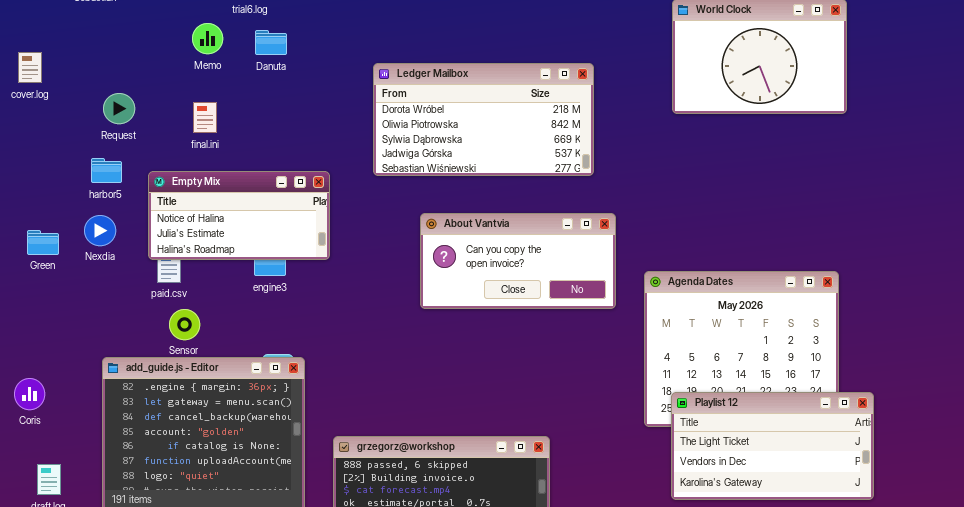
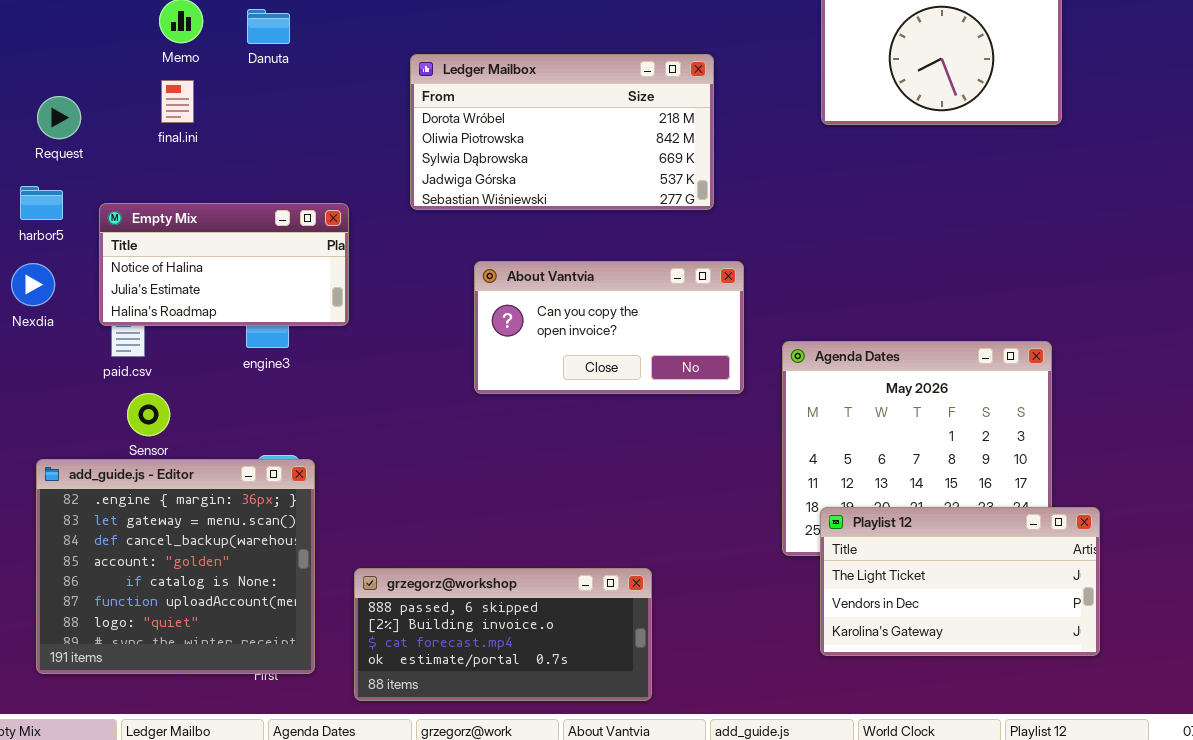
final.ini: [193,102,217,133] -> [161,80,194,123], moved

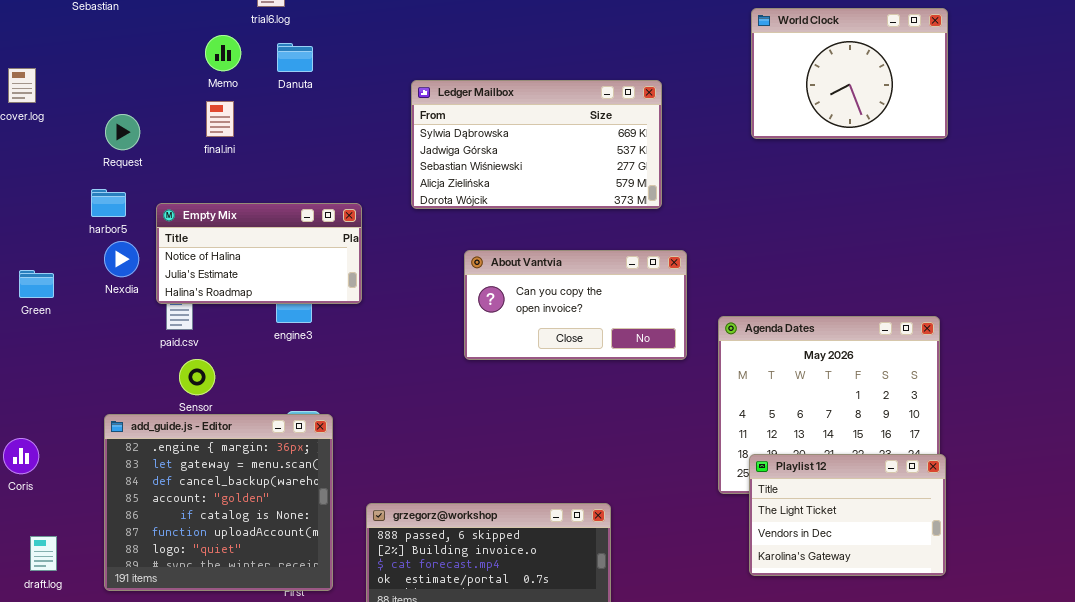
Ledger Mailbox: [410,54,714,210] -> [411,80,662,209], scrolled down 2 rows
Nexdia: [11,263,55,306] -> [104,241,139,277], moved
Playlist 12: [820,507,1100,656] -> [749,454,946,576], resized

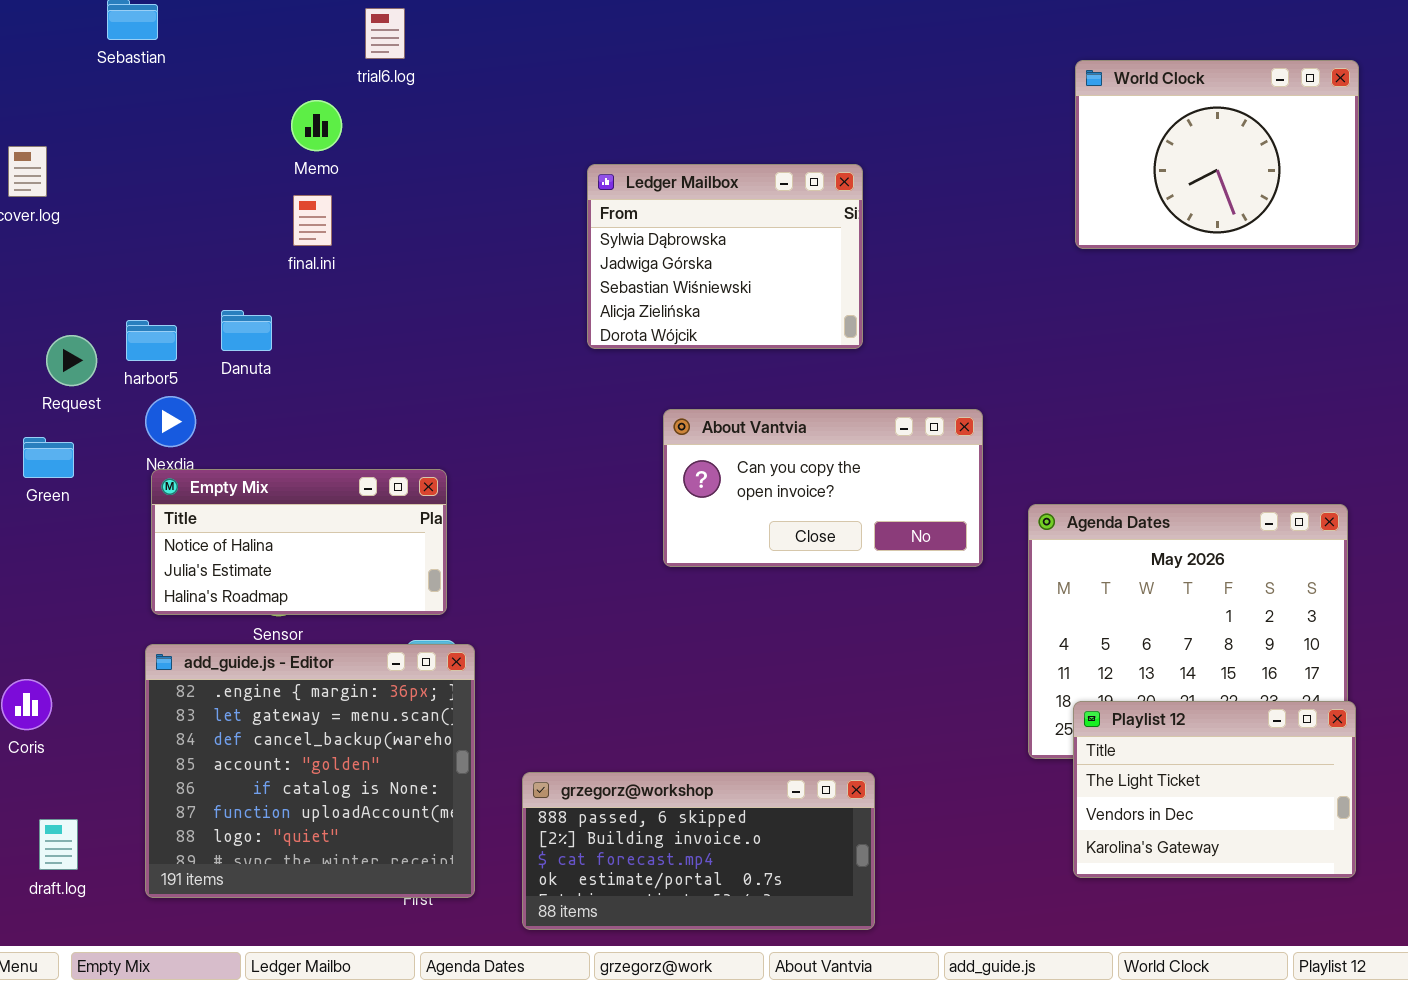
Danuta: [277,43,313,72] -> [221,310,272,351], moved
Ledger Mailbox: [411,80,662,209] -> [587,164,863,349], resized
Request: [105,114,140,150] -> [46,335,97,386], moved
Empty Mix: [156,203,362,304] -> [151,469,447,615], moved

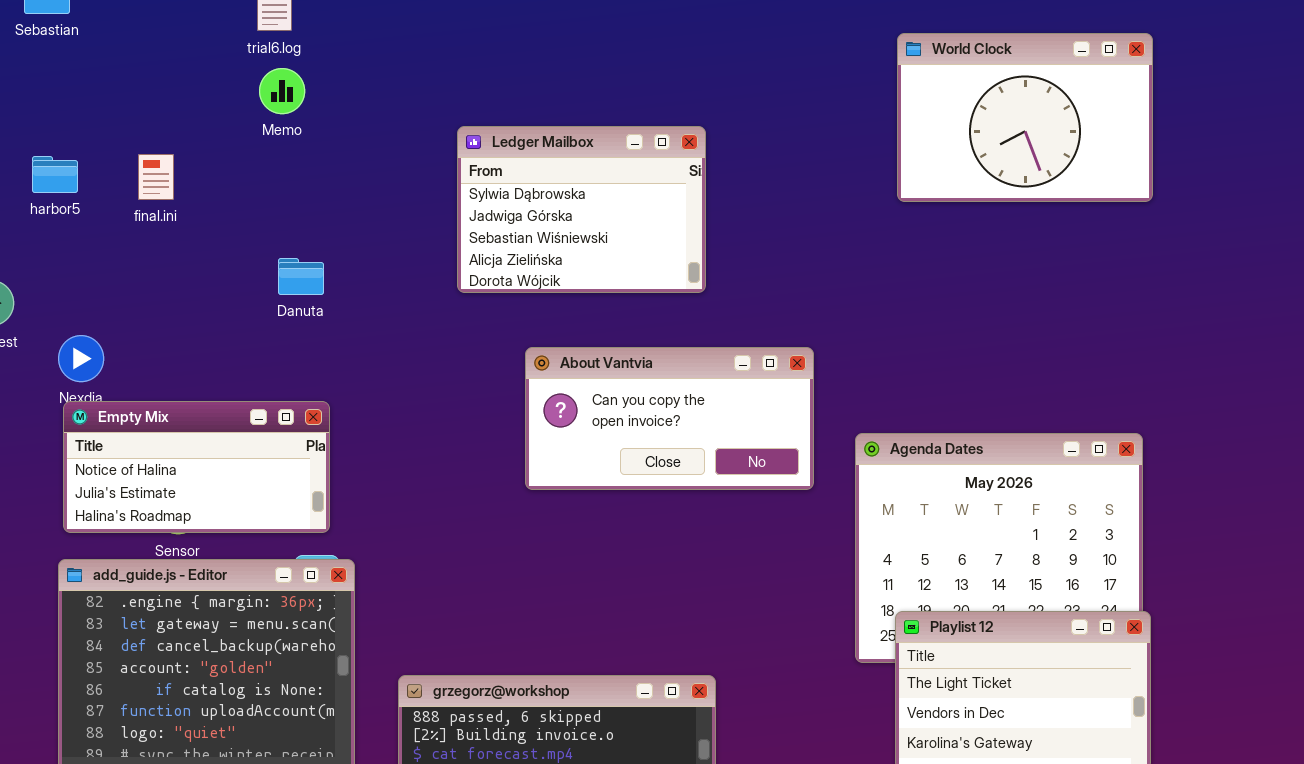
Memo: [291,100,342,151] -> [259,68,305,114], moved
final.ini: [293,195,332,246] -> [138,154,174,200], moved
Danuta: [221,310,272,351] -> [278,258,324,295], moved
harbor5: [126,320,177,361] -> [32,156,78,193], moved

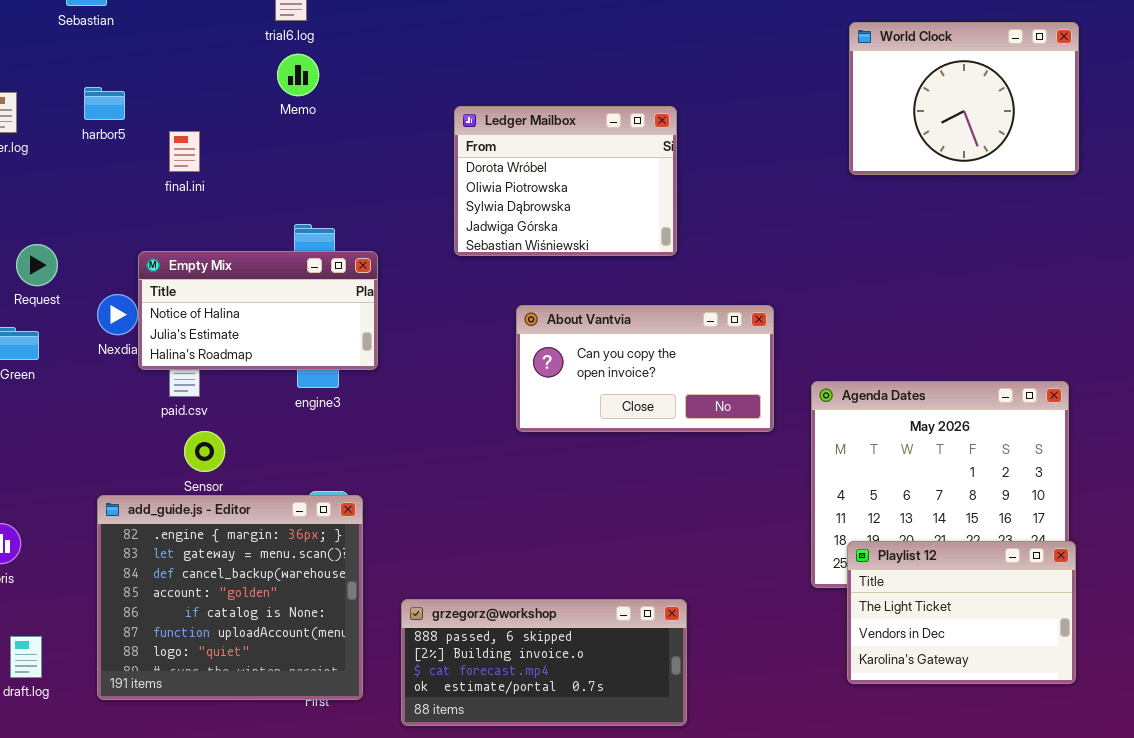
Ledger Mailbox: [457,126,706,293] -> [454,106,677,256], scrolled up 2 rows
harbor5: [32,156,78,193] -> [84,87,125,120], moved
Empty Mix: [63,401,330,533] -> [138,251,378,370], moved

